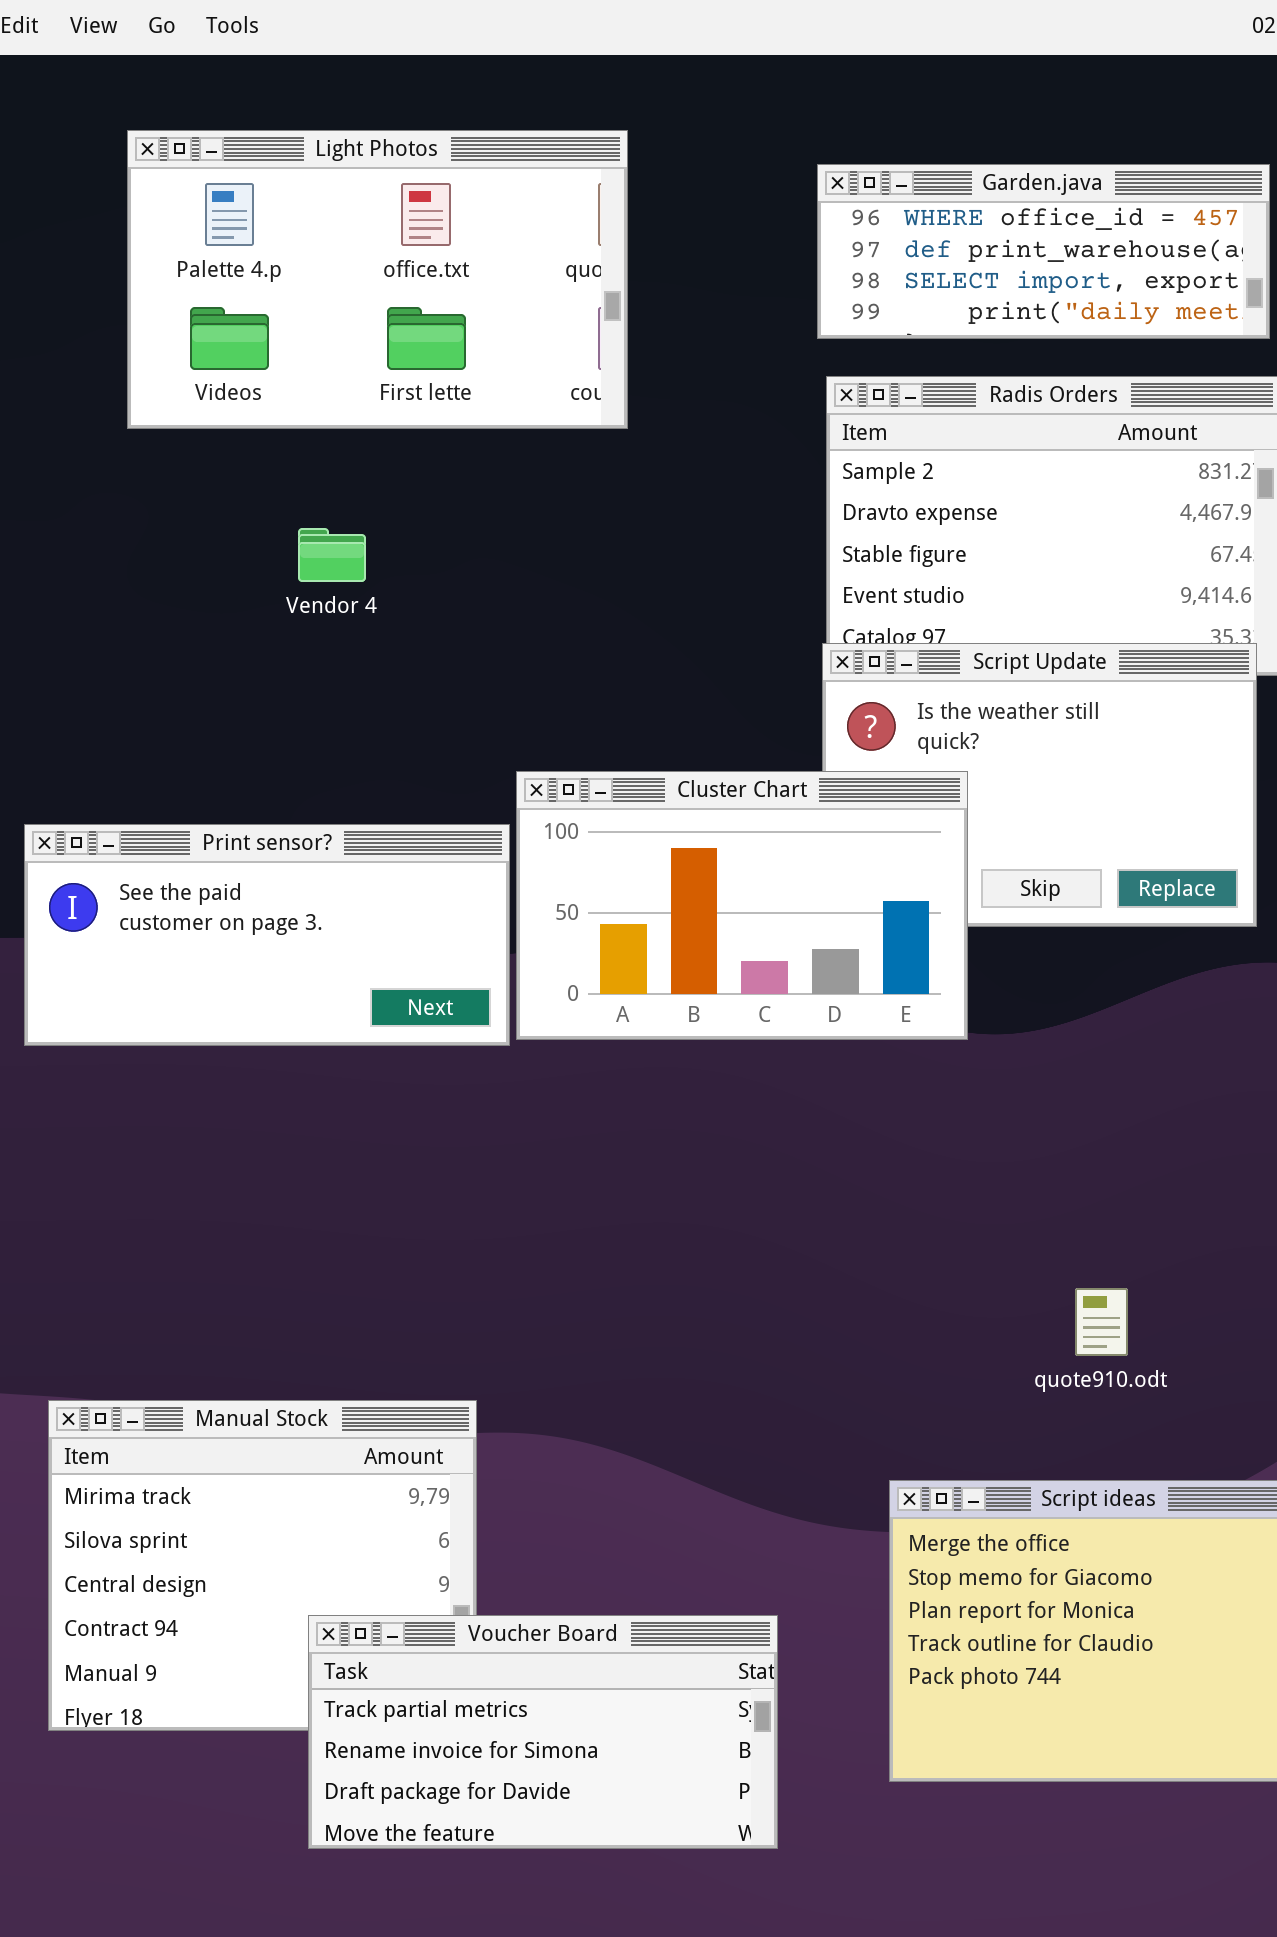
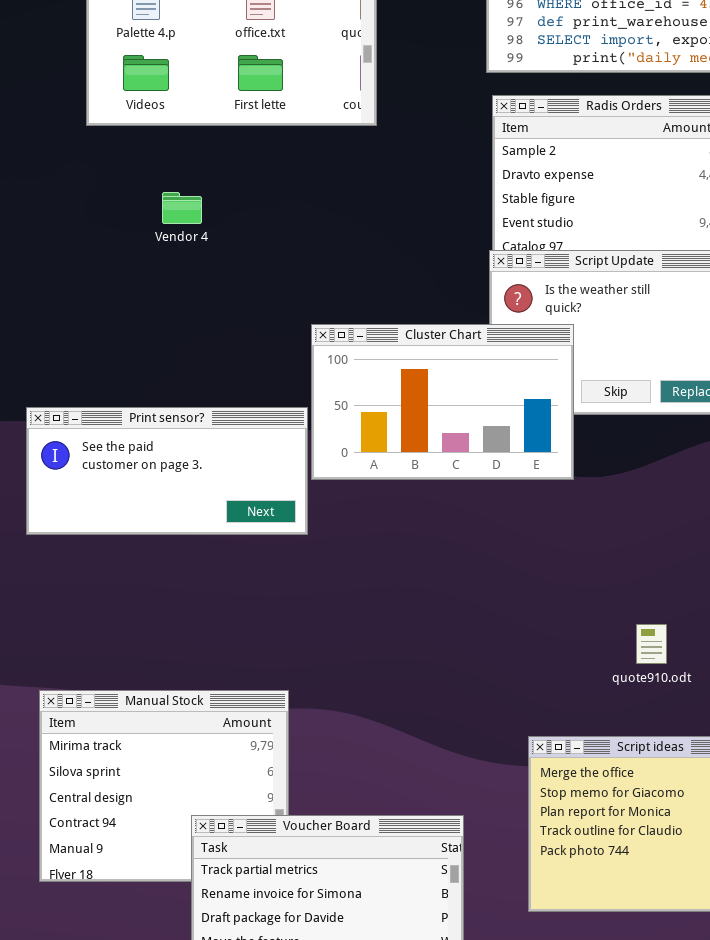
Vendor 4: [298,528,366,582] -> [162,192,202,224], moved
Print sensor?: [24,824,510,1046] -> [26,407,308,535], moved

